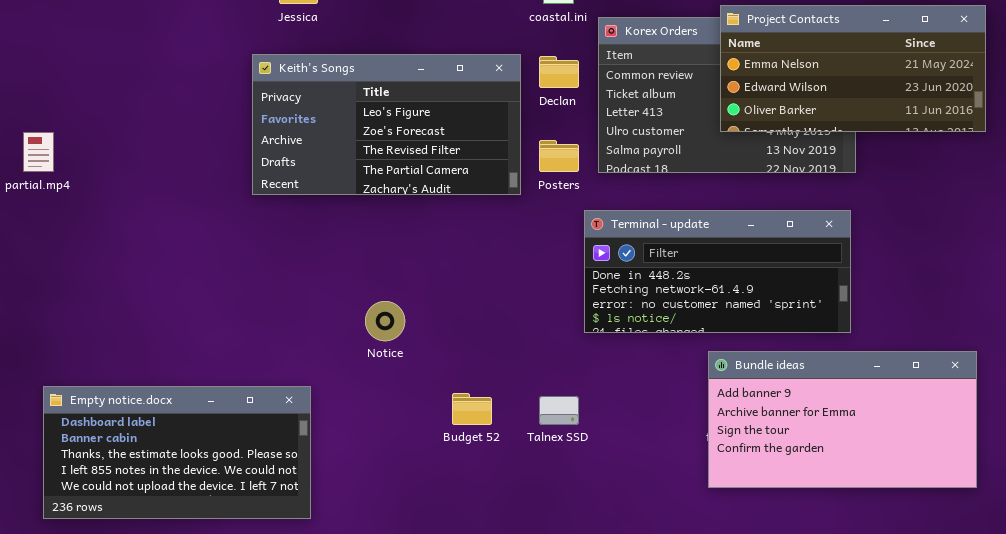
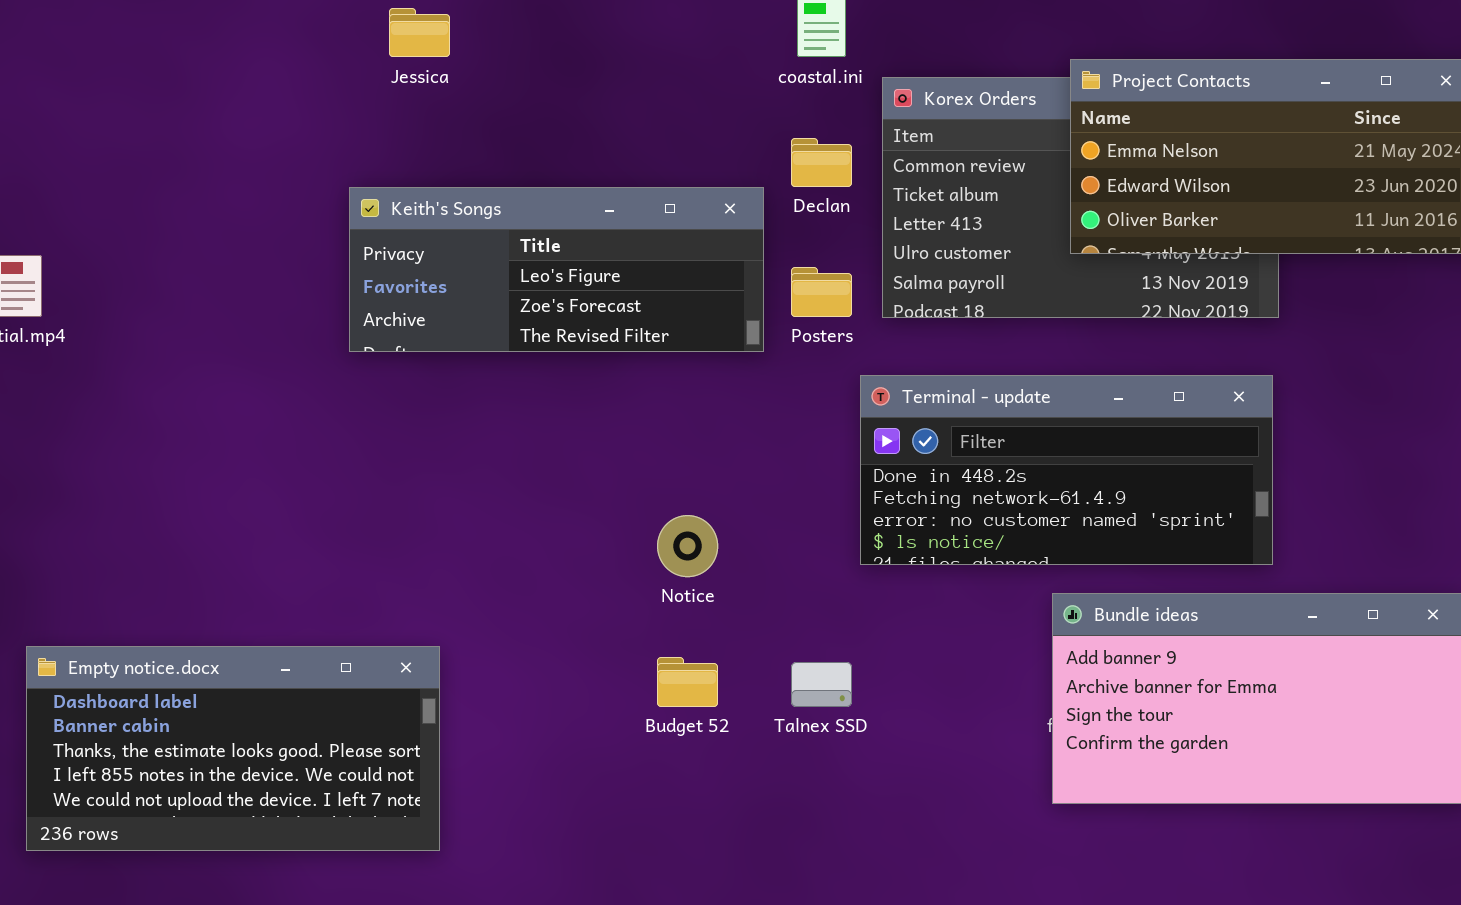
Keith's Songs: [252,54,521,195] -> [349,187,764,352], resized
Notice: [365,301,405,341] -> [657,515,718,577], moved

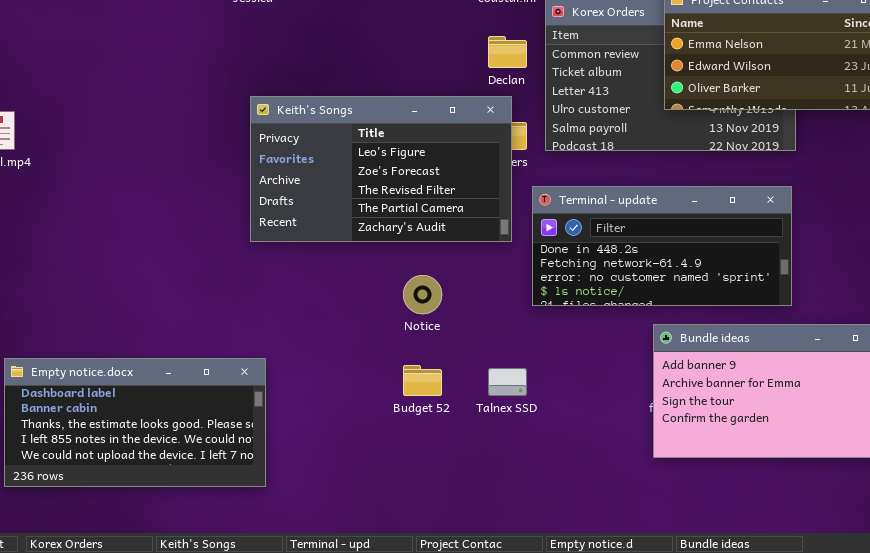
Keith's Songs: [349,187,764,352] -> [250,96,512,242], moved, resized

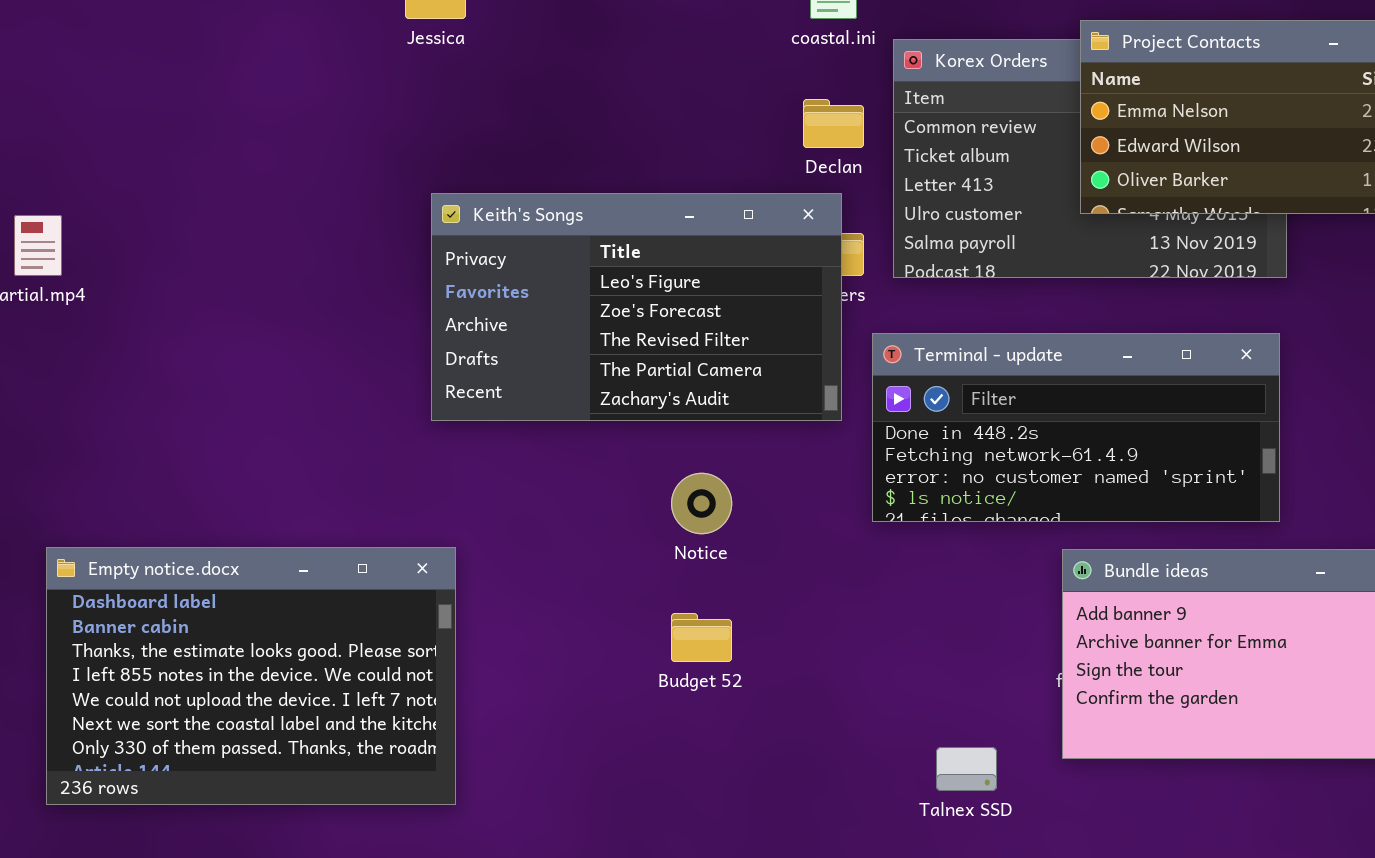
Empty notice.docx: [4,358,266,487] -> [46,547,456,805], resized
Talnex SSD: [488,368,527,396] -> [936,747,997,791], moved

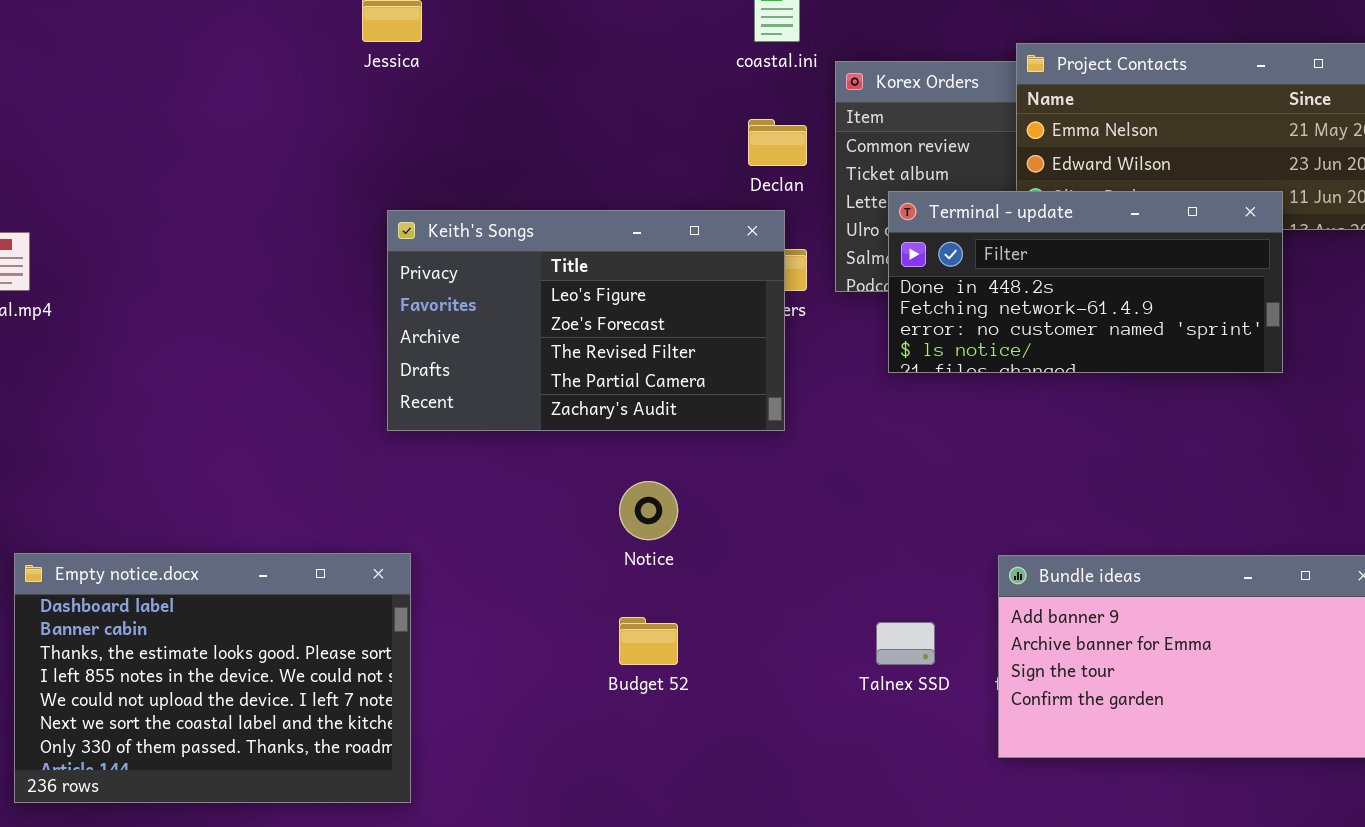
Terminal - update: [872,333,1280,522] -> [888,191,1283,373], moved
Talnex SSD: [936,747,997,791] -> [876,622,935,665], moved

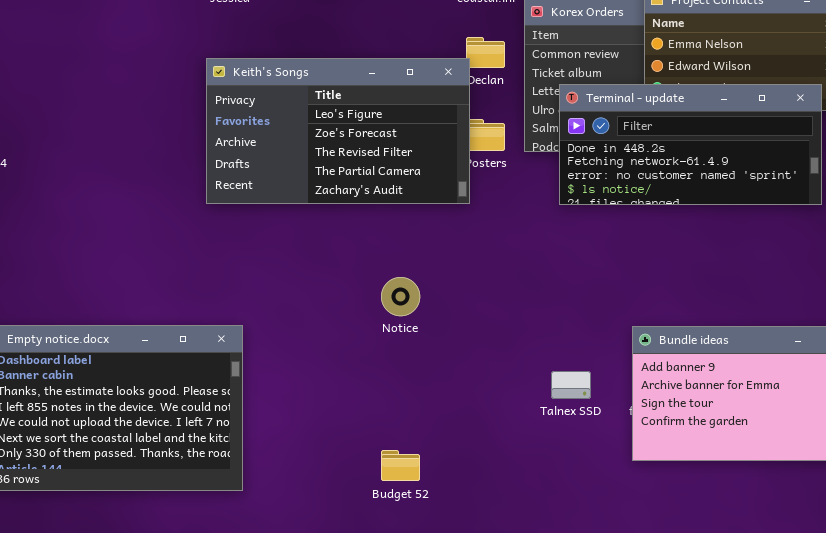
Keith's Songs: [387,210,785,431] -> [206,58,470,204], moved
Budget 52: [619,617,678,665] -> [381,450,420,481], moved

